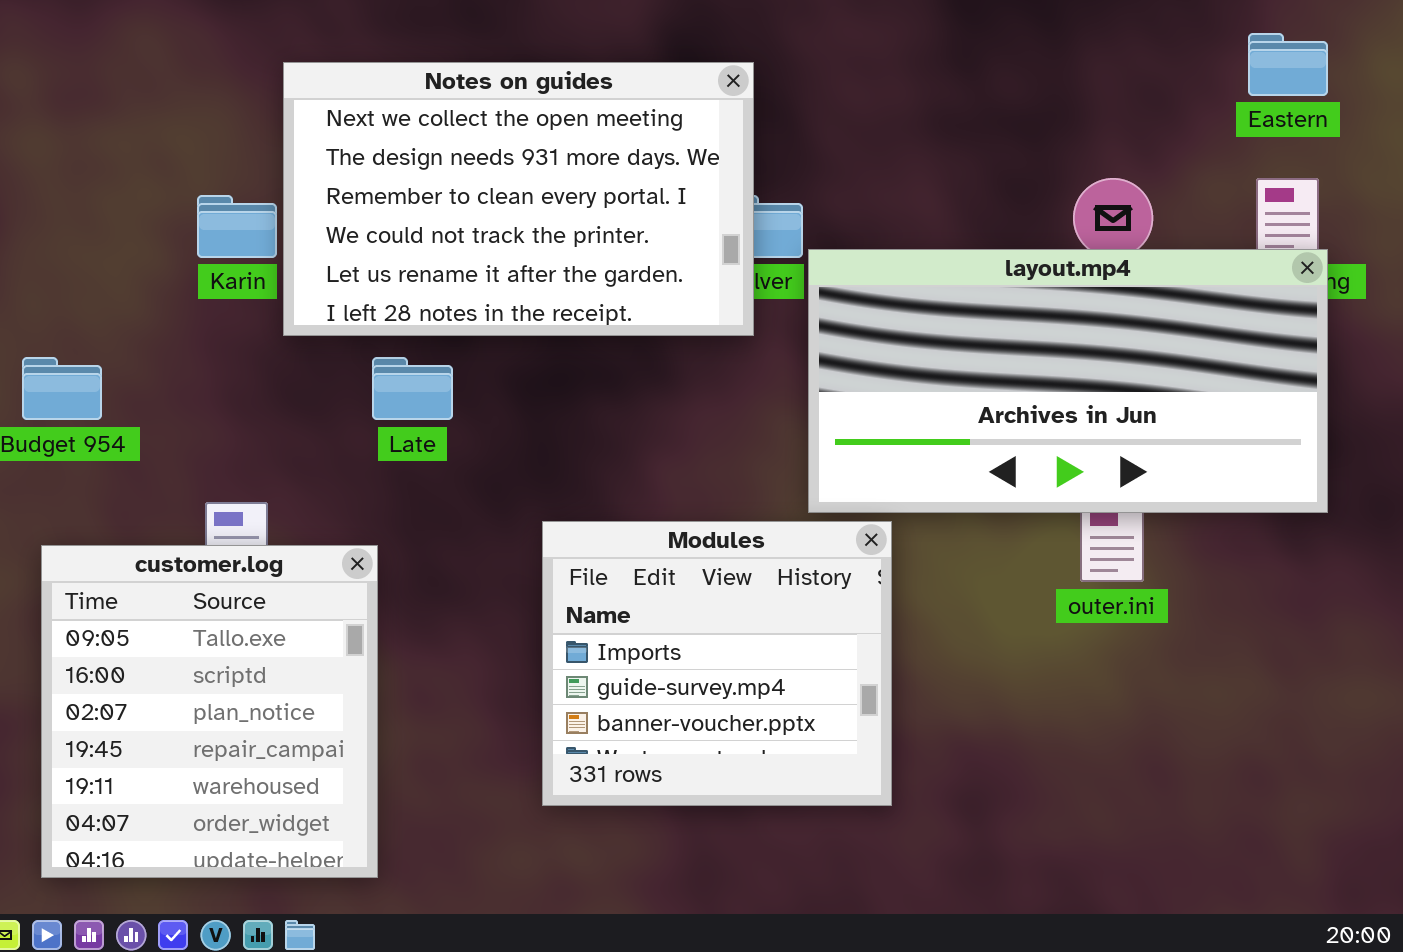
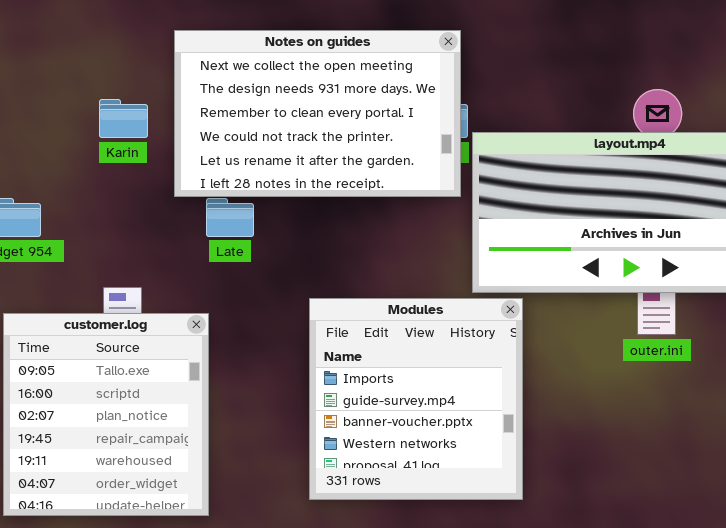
Notes on guides: [283,62,754,336] -> [174,30,461,197], moved
Modules: [542,521,892,806] -> [309,298,523,500], resized

